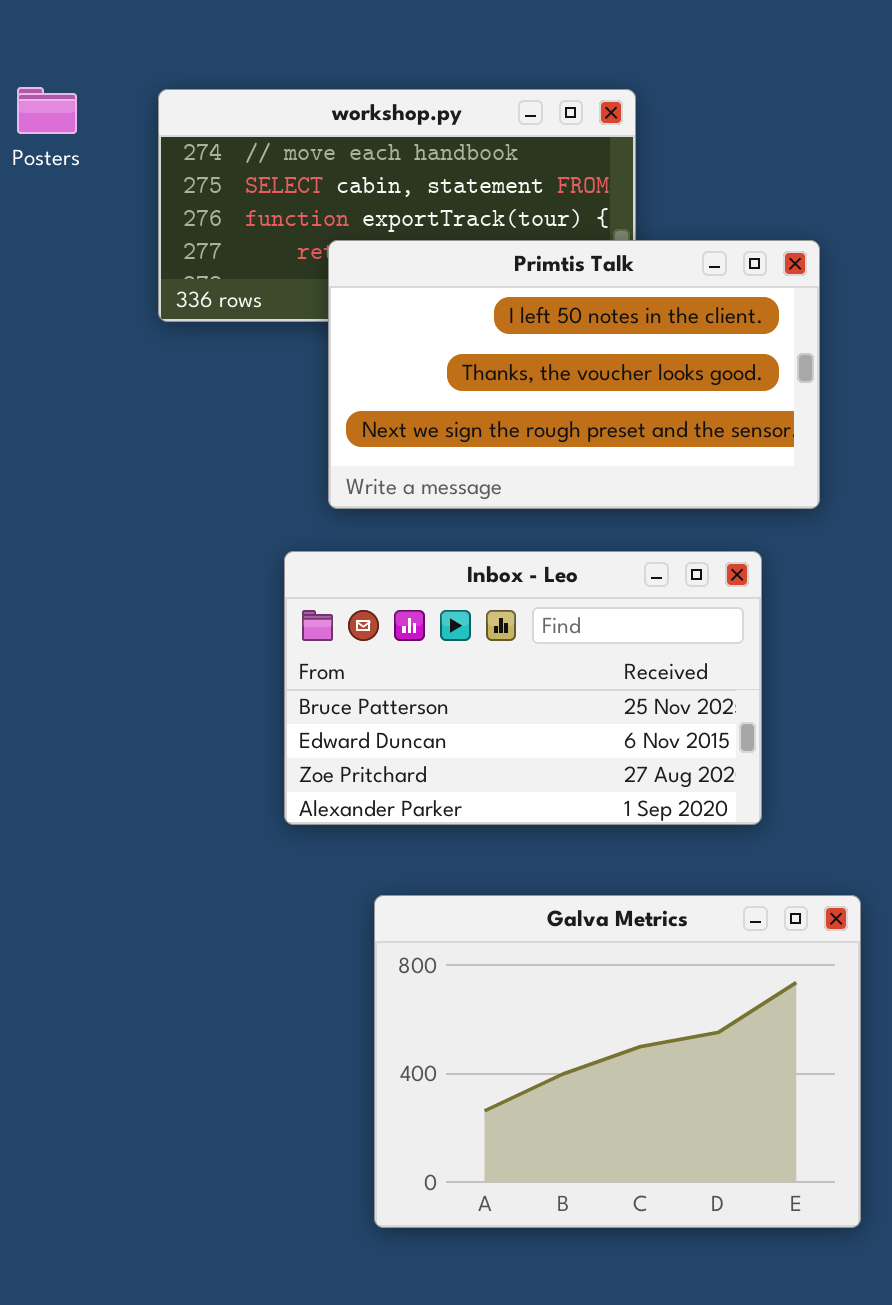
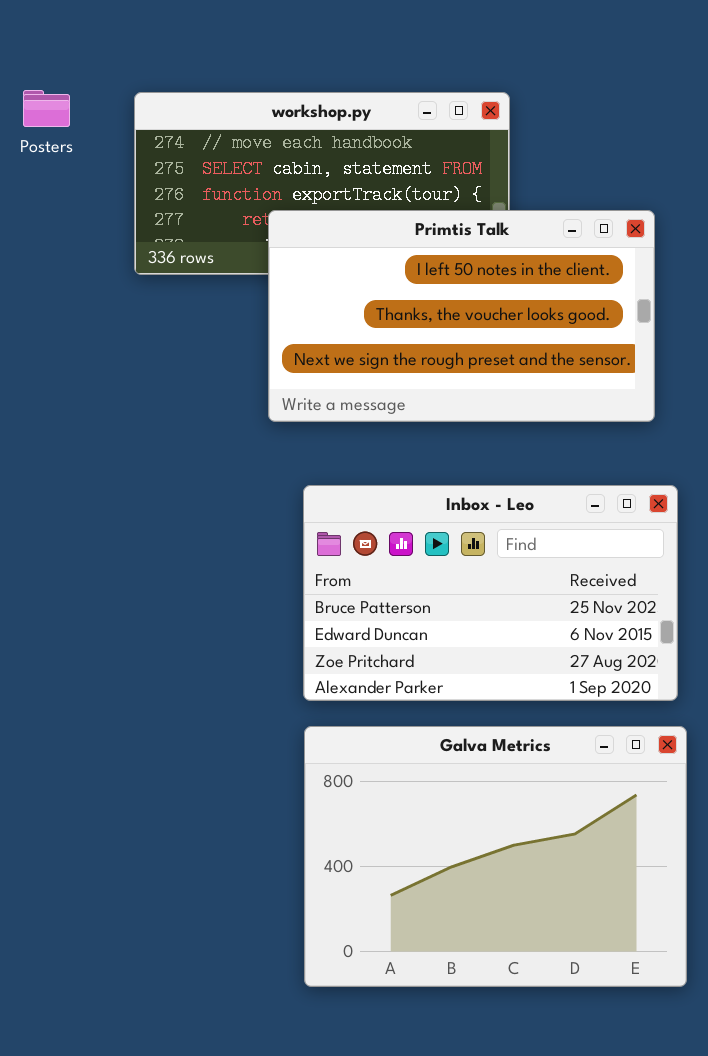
Inbox - Leo: [284,551,762,825] -> [303,485,678,701], moved

